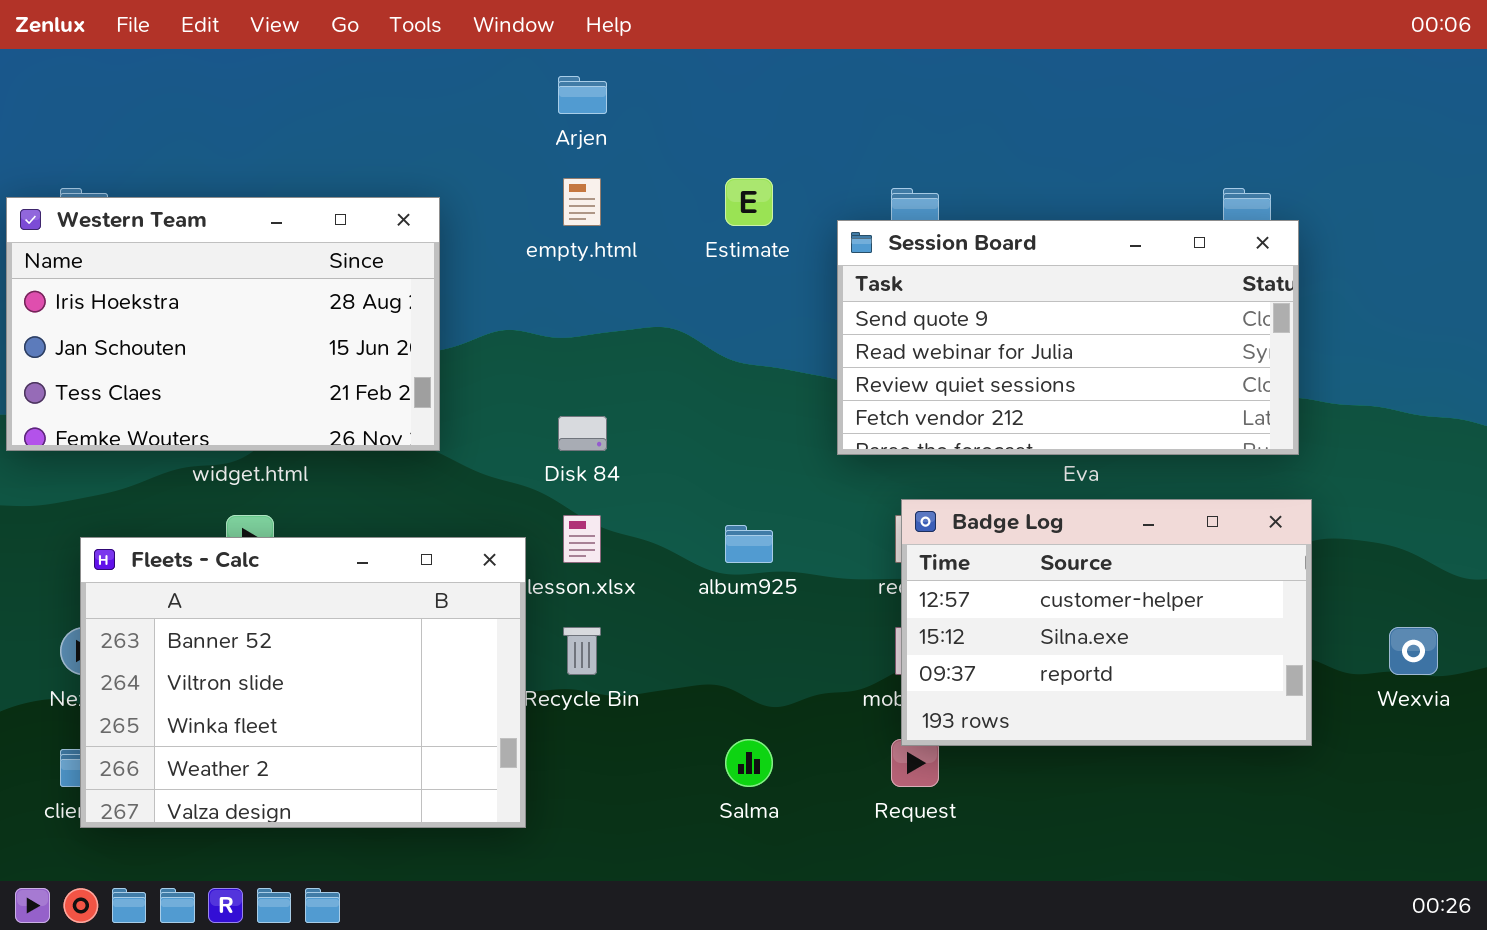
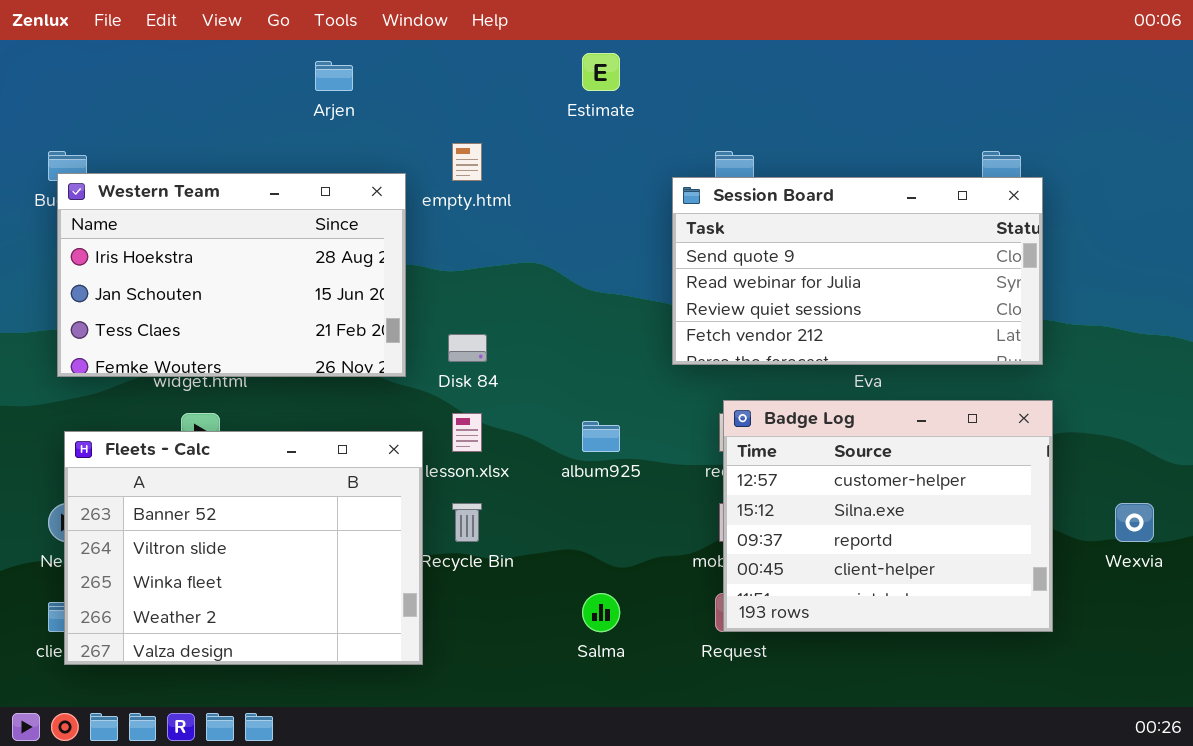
Arjen: [558,76,607,114] -> [315,61,353,91], moved
Estimate: [725,178,773,226] -> [582,53,620,91], moved
Western Team: [6,197,440,451] -> [57,173,406,377], moved
Badge Log: [901,499,1312,746] -> [723,400,1053,632], resized

